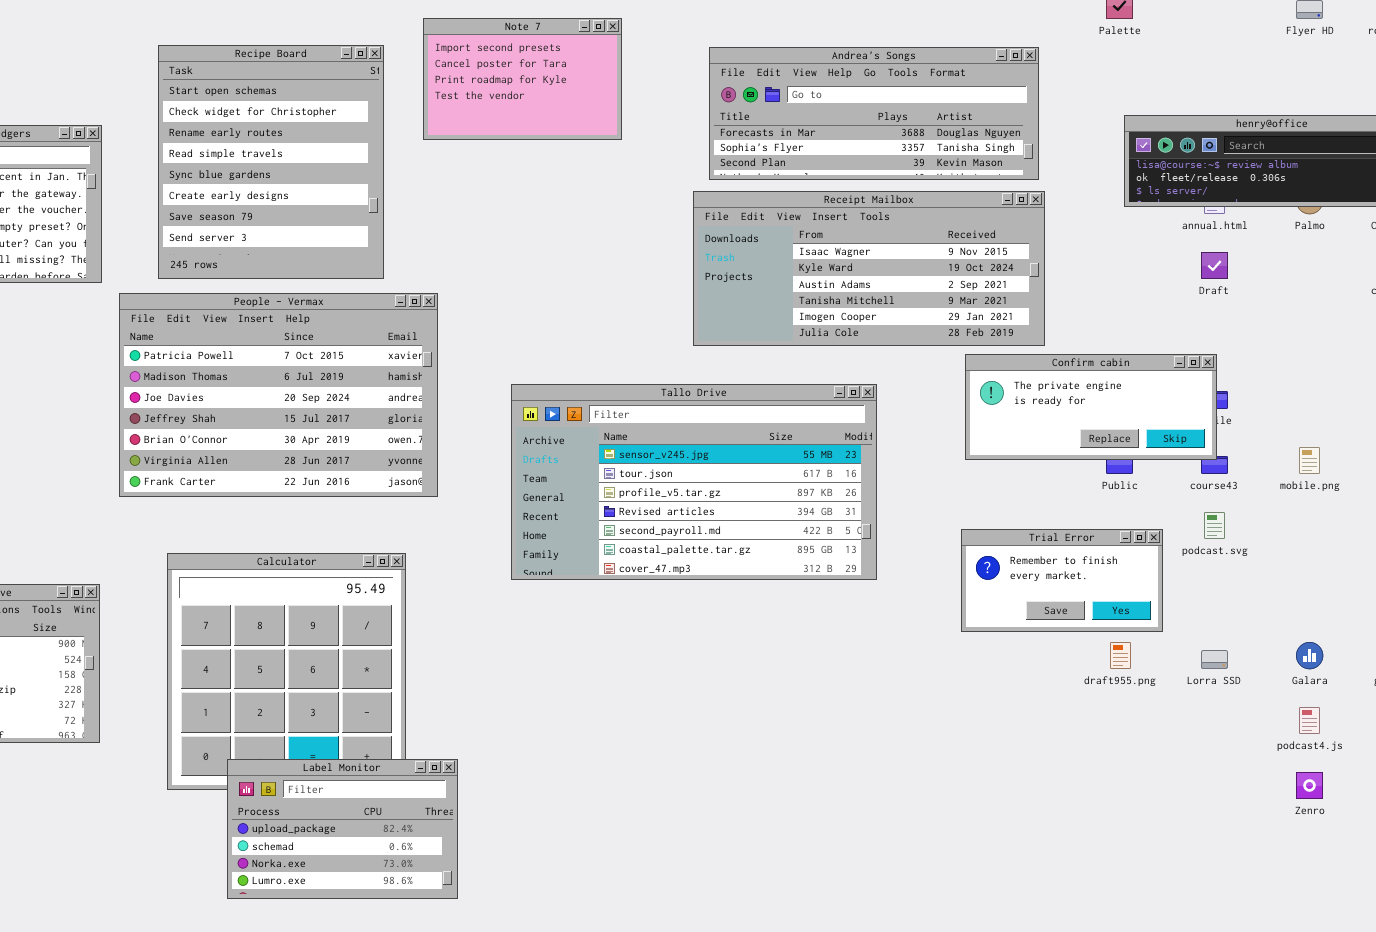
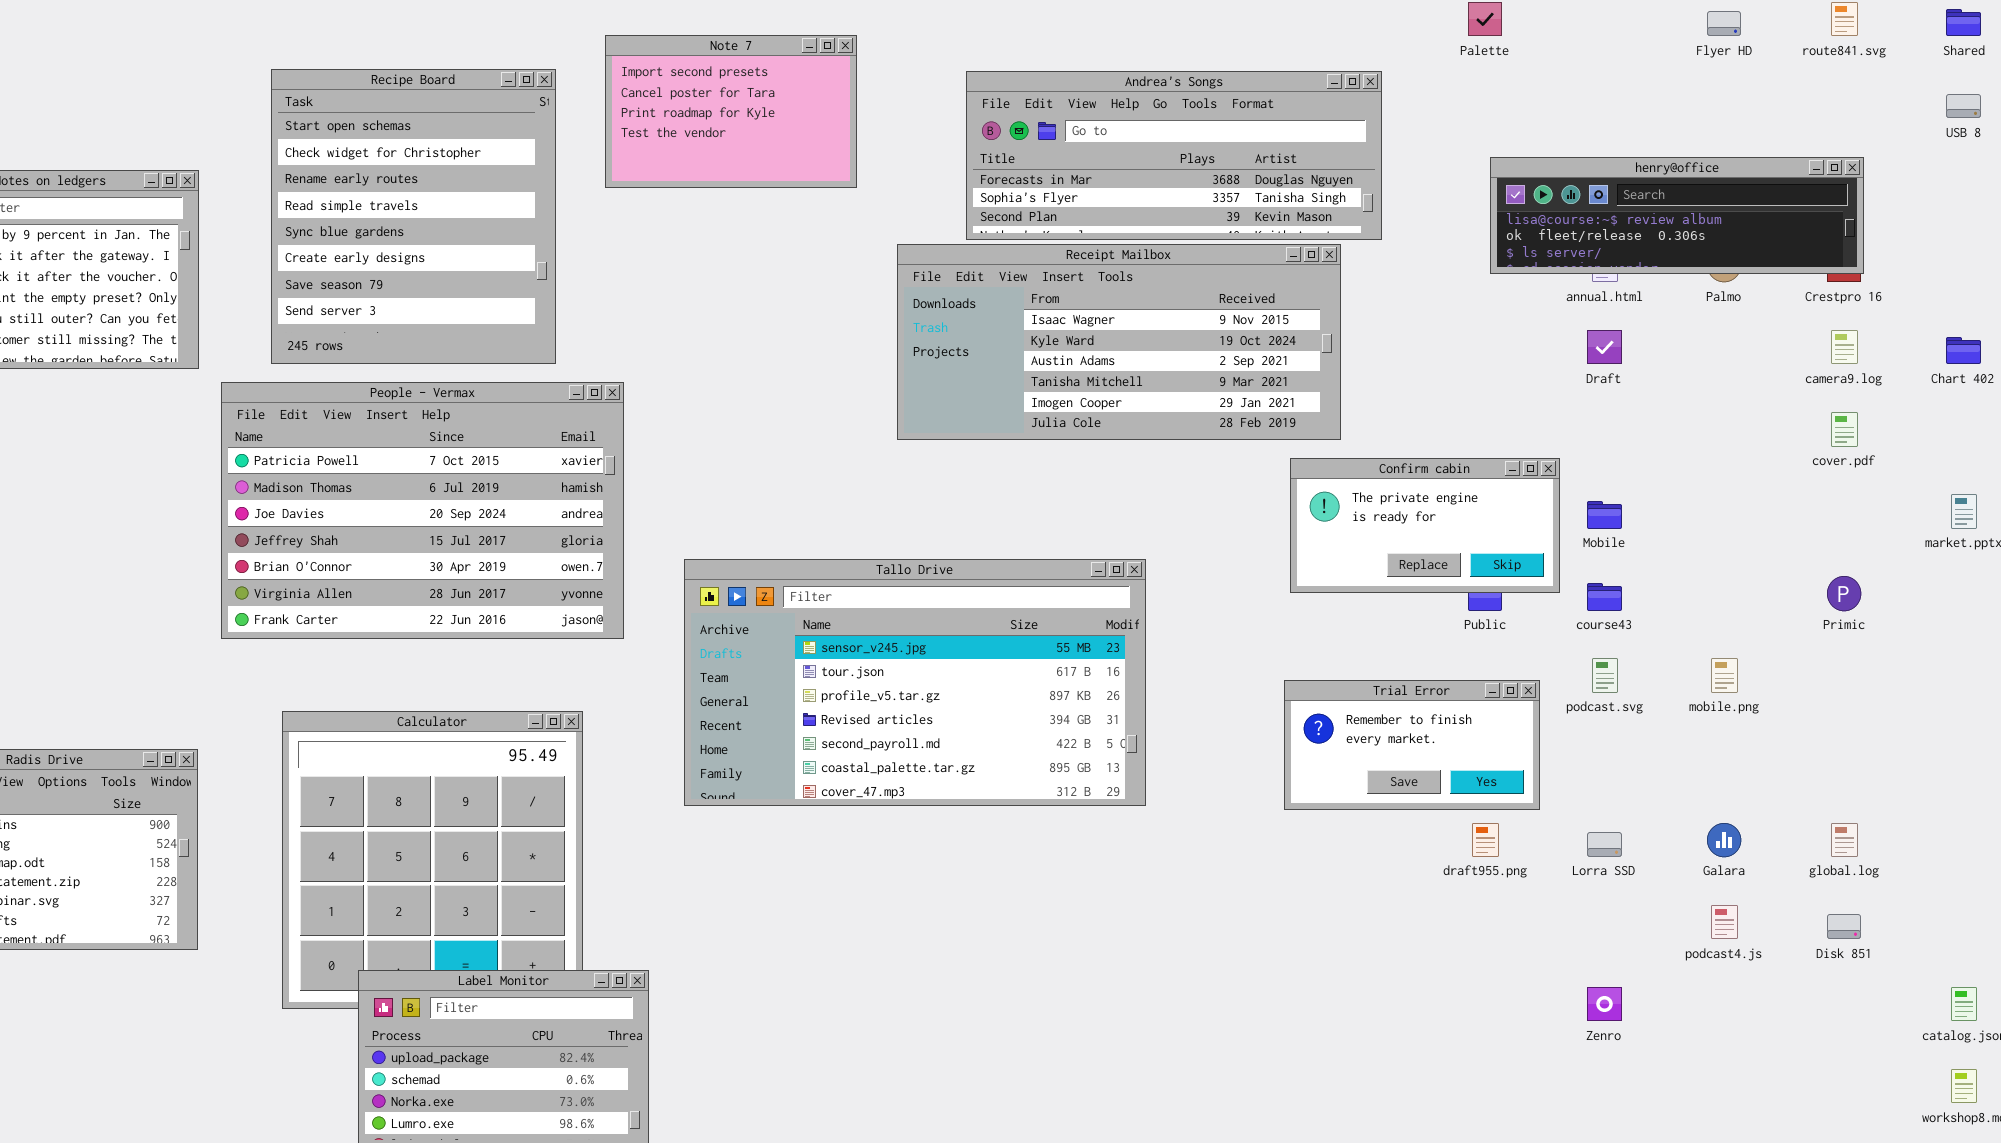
Receipt Mailbox: [693,191,1045,346] -> [897,244,1341,440], moved
Confirm cabin: [965,354,1217,460] -> [1290,458,1560,593], resized
Tallo Drive: [511,384,877,580] -> [684,559,1146,806], moved
mobile.png: [1299,447,1320,474] -> [1711,658,1738,693], moved
Zenro: [1296,772,1323,799] -> [1587,987,1622,1021], moved

